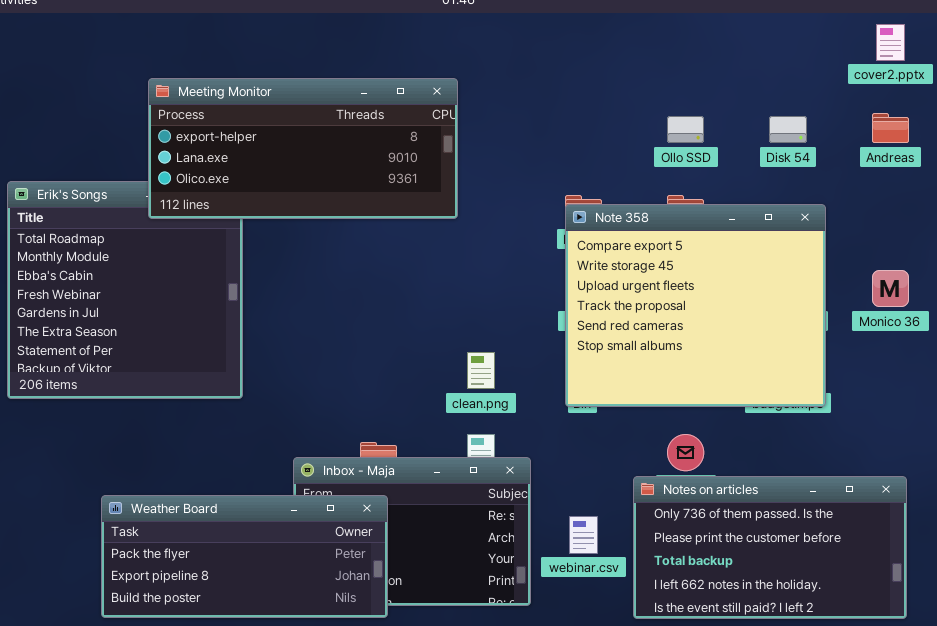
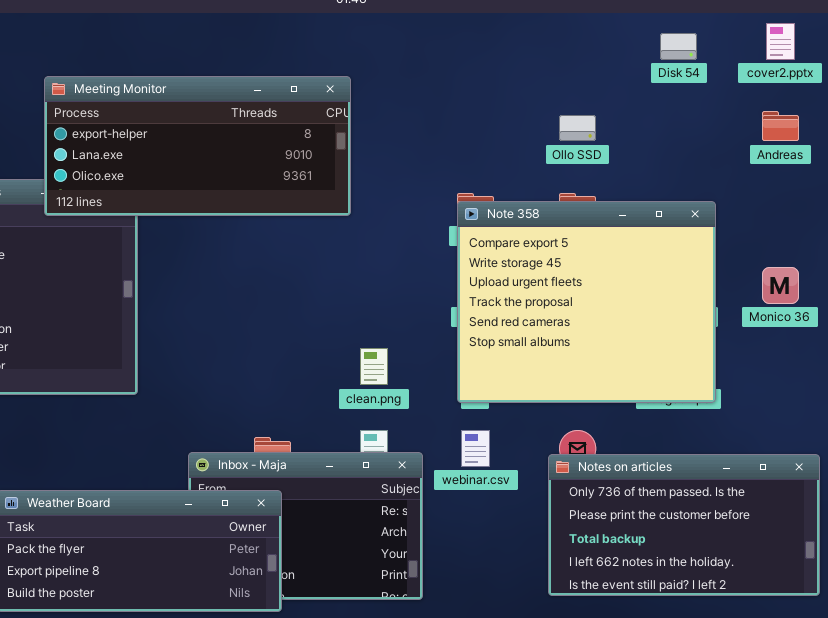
Disk 54: [769,116,807,143] -> [660,33,697,60], moved
Notes on articles: [633,476,907,619] -> [548,454,820,596], moved
webinar.csv: [569,516,598,554] -> [461,430,490,467], moved

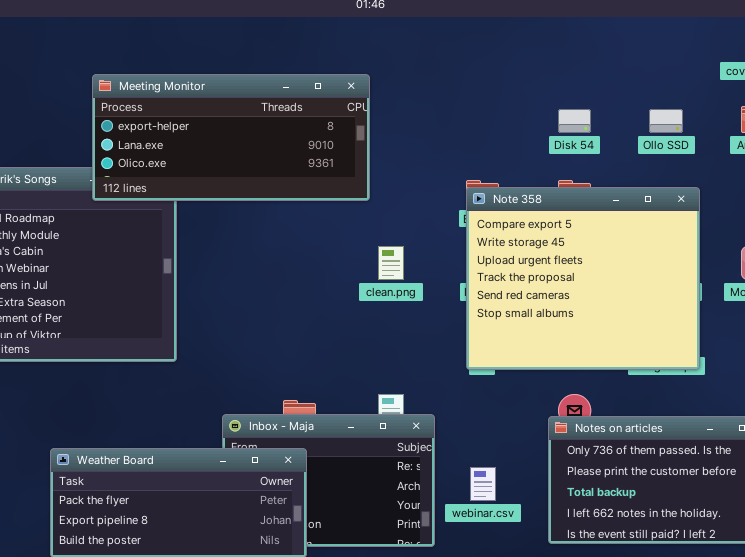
Disk 54: [660,33,697,60] -> [558,109,591,133], moved
Ollo SSD: [559,115,596,141] -> [649,109,683,133], moved
clean.png: [360,348,388,385] -> [378,246,404,280], moved
webinar.csv: [461,430,490,467] -> [470,467,496,501], moved

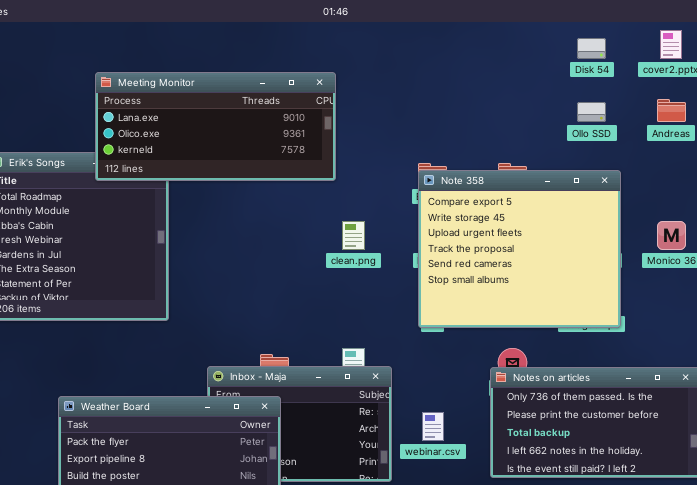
Meeting Monitor: [92,74,370,201] -> [95,72,336,181], scrolled down 1 row
Disk 54: [558,109,591,133] -> [577,38,606,59], moved

